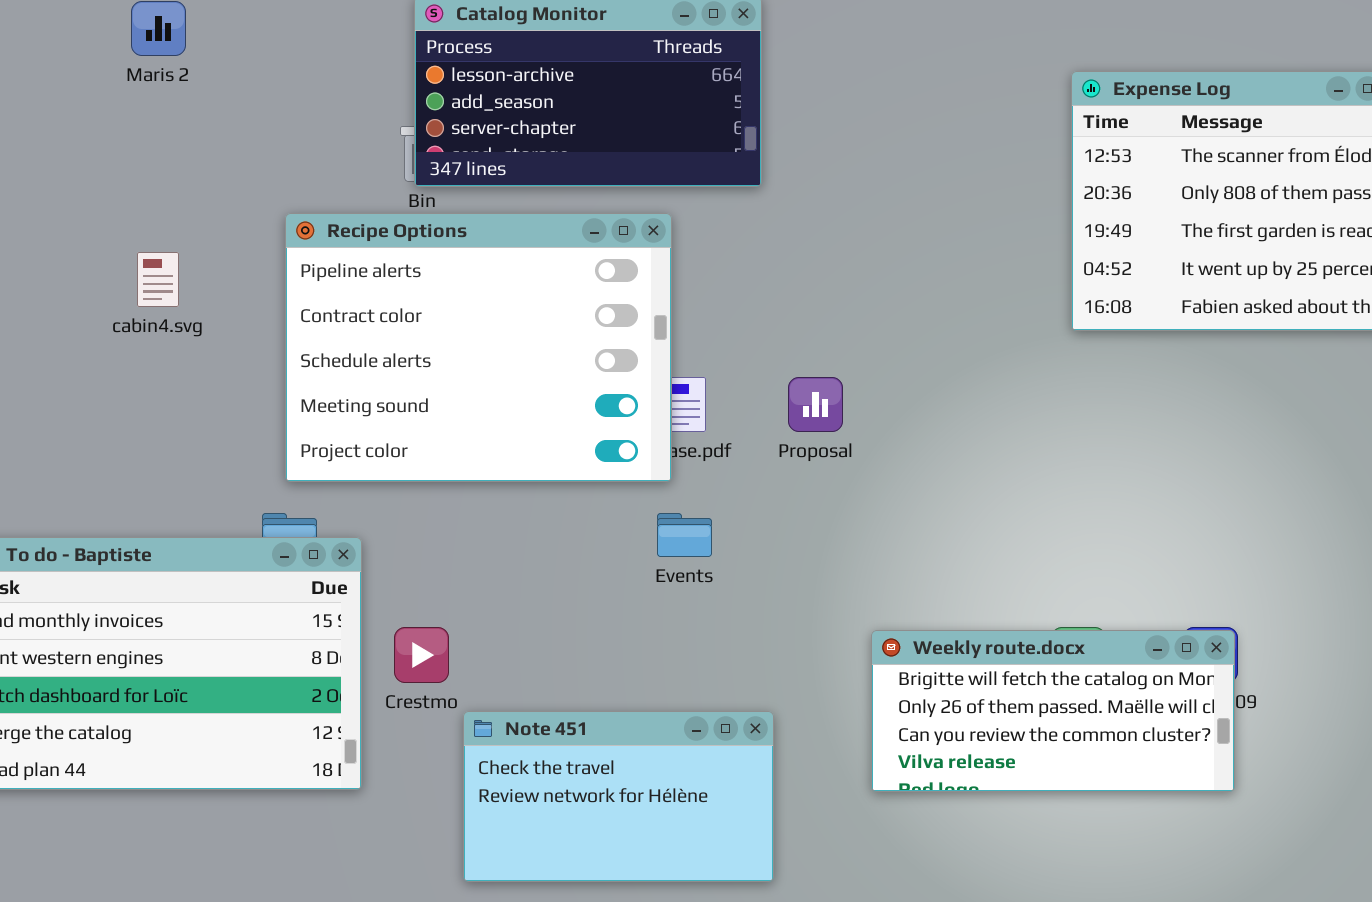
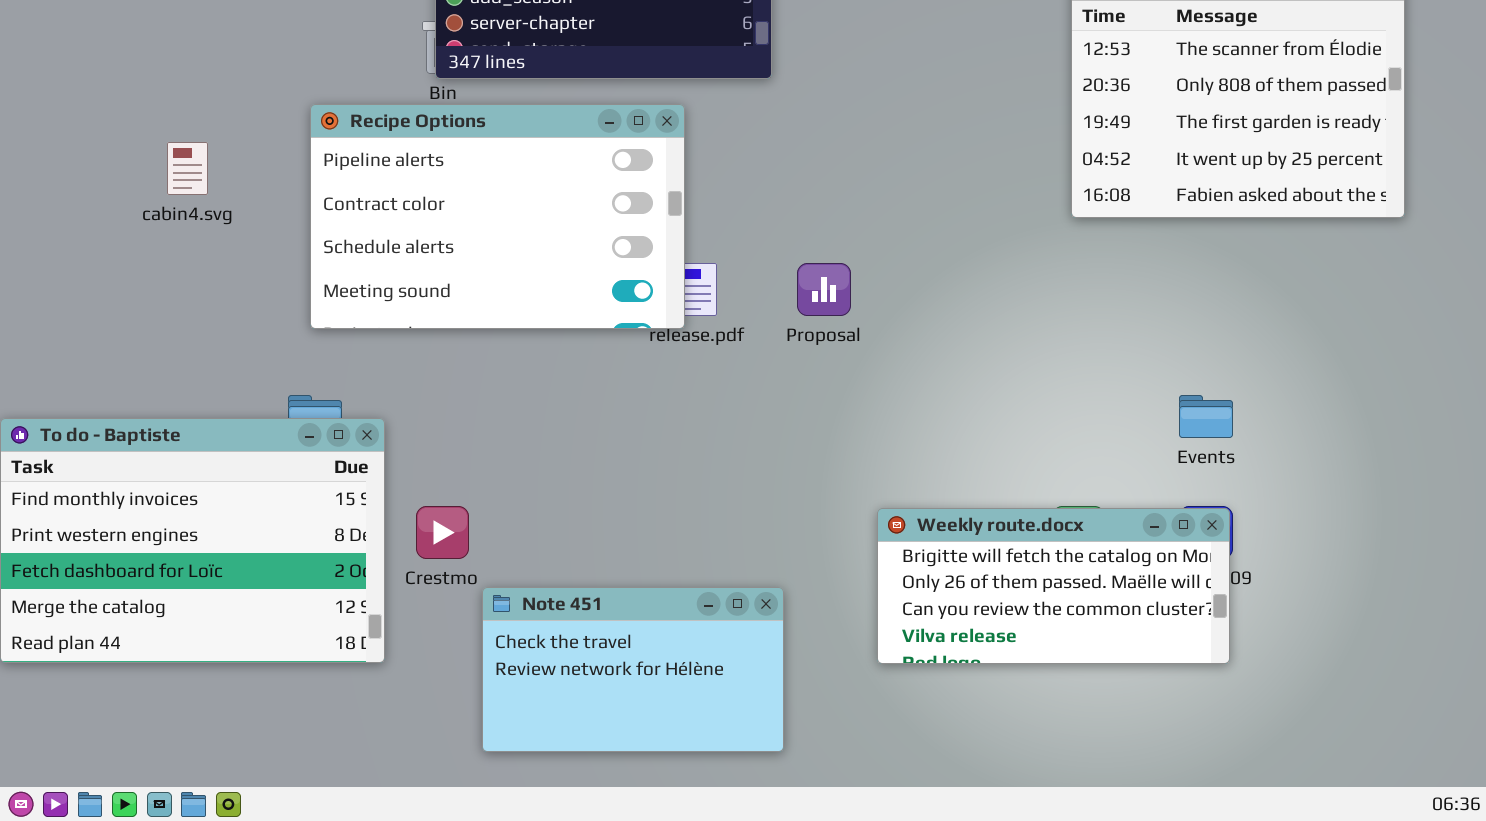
Recipe Options: [285,213,672,482] -> [310,104,685,329], resized
Events: [657,513,712,557] -> [1179,395,1233,438], moved

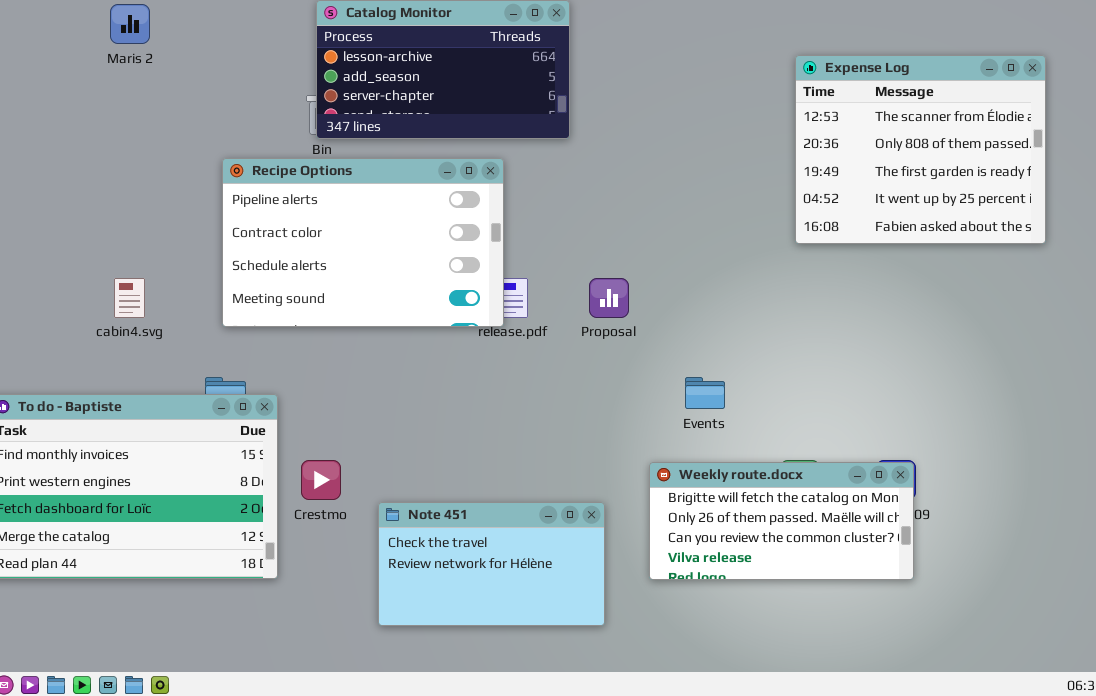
cabin4.svg: [167,142,208,195] -> [114,278,145,318], moved
Events: [1179,395,1233,438] -> [685,377,725,409], moved
Note 451: [482,587,784,752] -> [378,502,605,626], moved

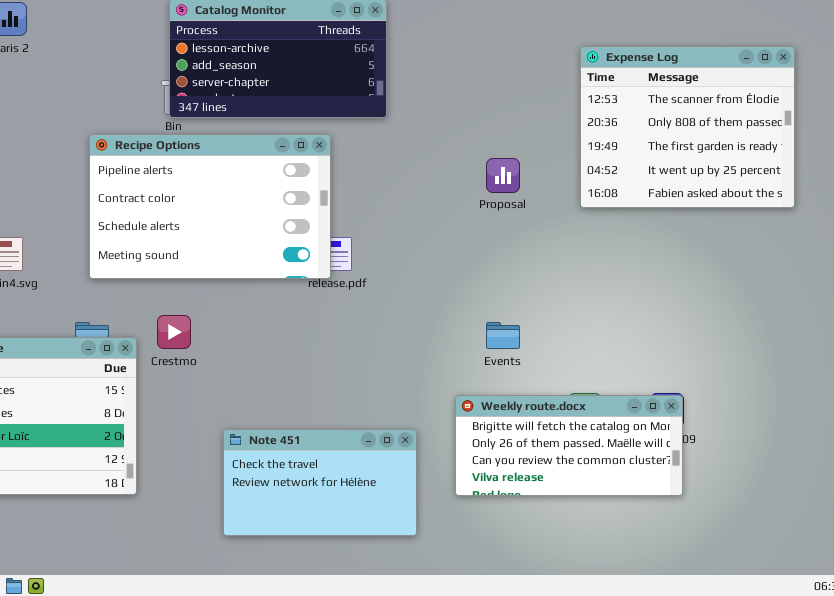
Proposal: [589,278,629,318] -> [486,158,520,193], moved
Crestmo: [301,460,341,500] -> [157,315,191,349], moved

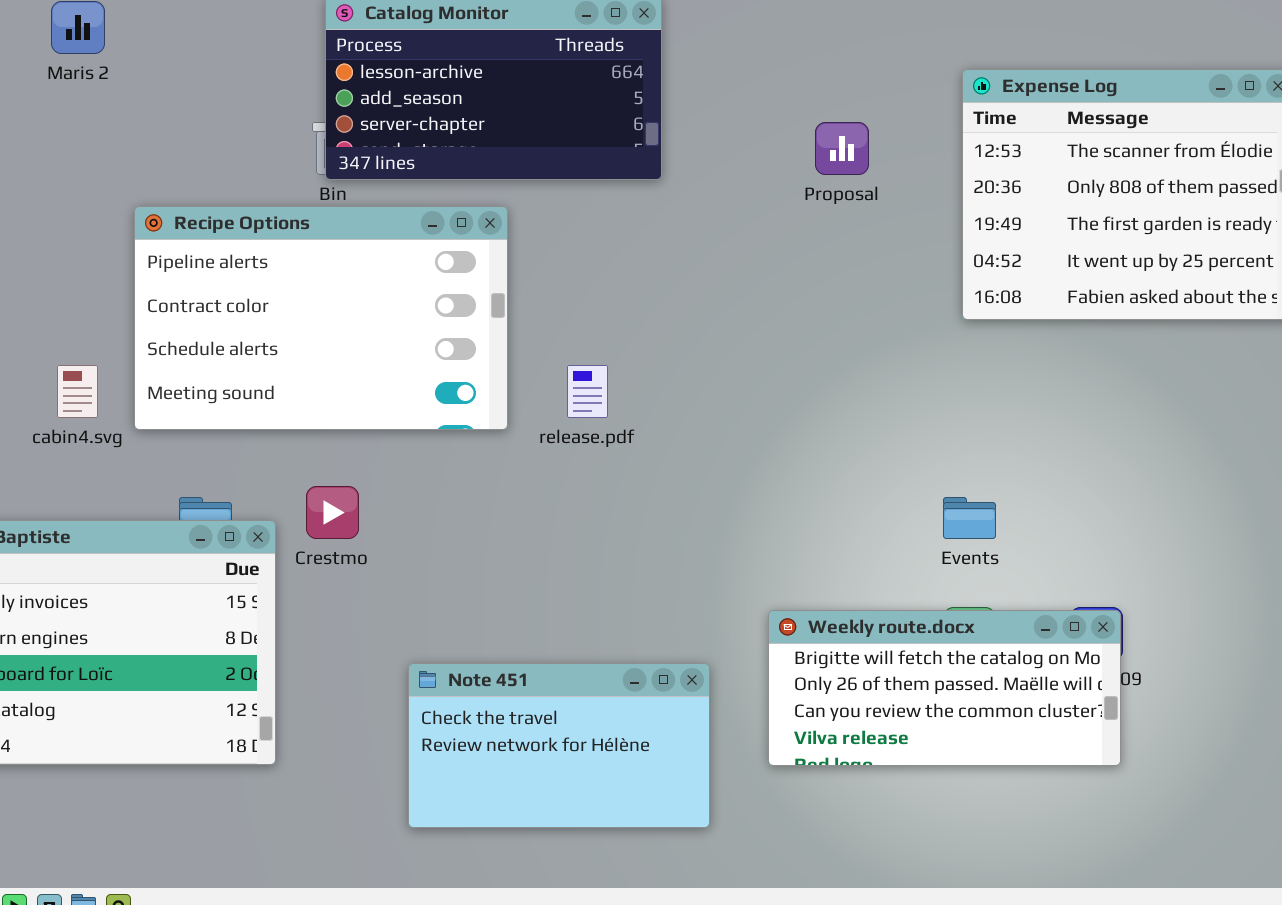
Recipe Options: [89,134,331,279] -> [134,206,508,430], moved
Proposal: [486,158,520,193] -> [815,122,869,175], moved
Events: [486,322,520,349] -> [943,497,996,539], moved

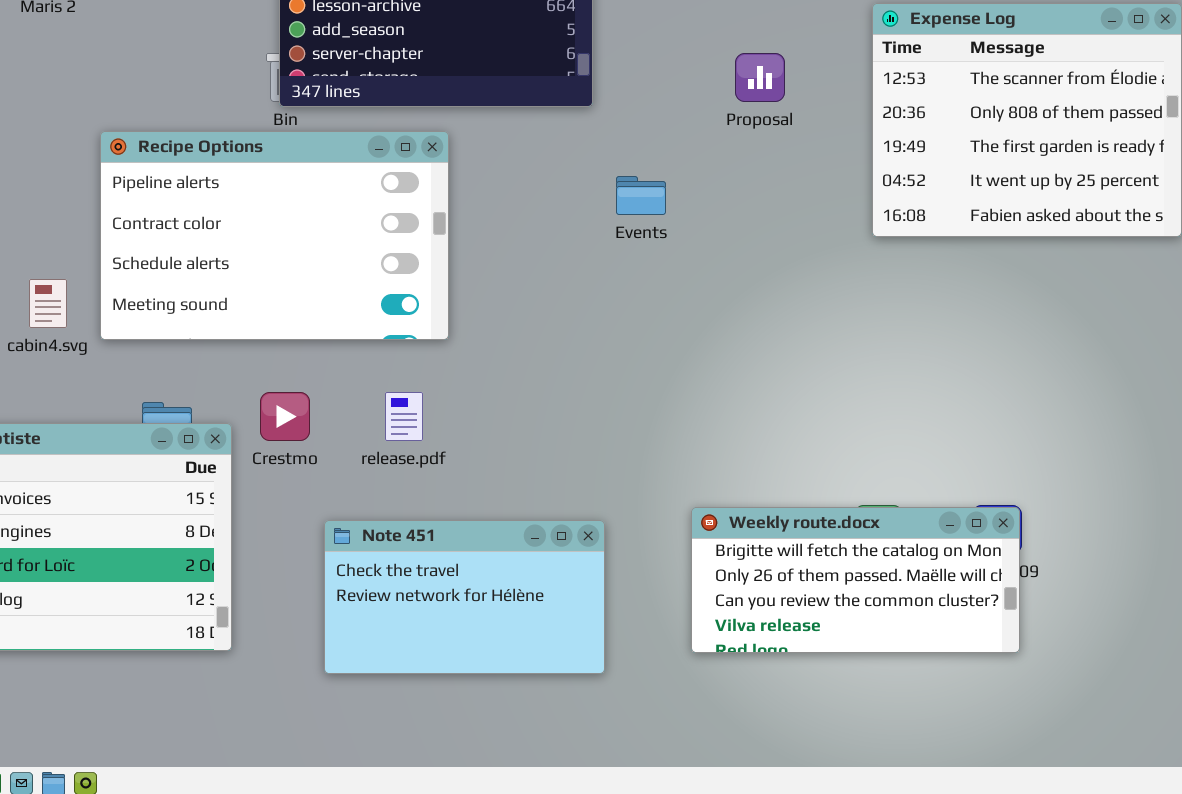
release.pdf: [567,365,608,418] -> [385,392,423,441], moved
Events: [943,497,996,539] -> [616,176,666,215], moved
Note 451: [408,663,710,828] -> [324,520,605,674], moved

